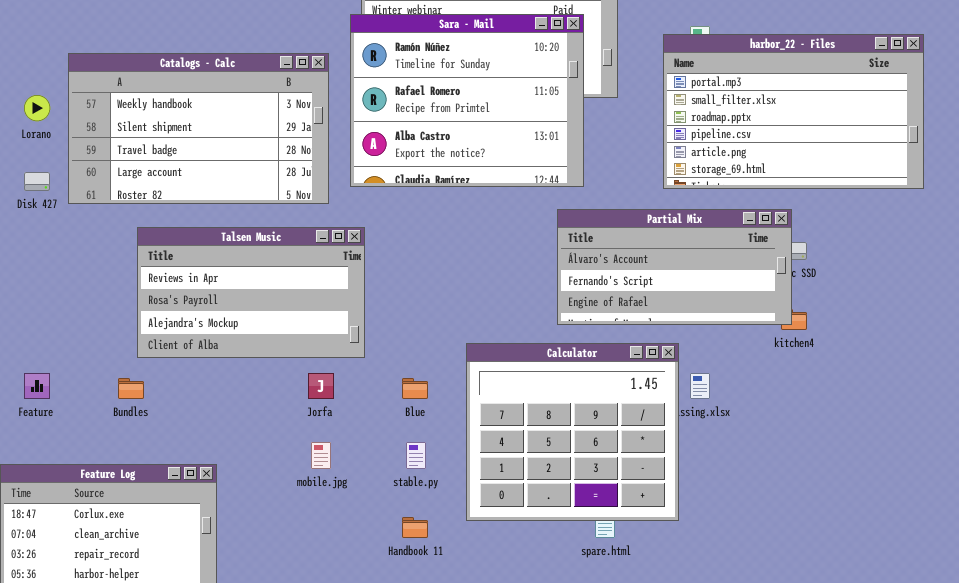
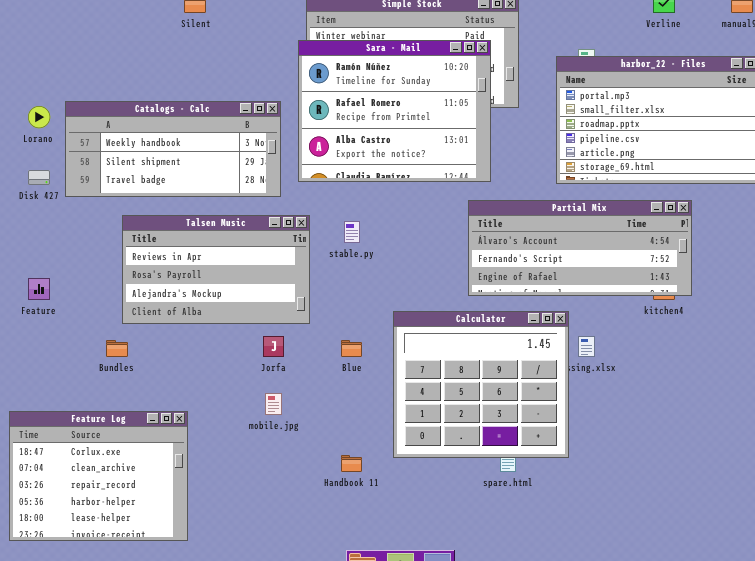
Catalogs - Calc: [68,53,329,204] -> [65,101,281,197], resized
Partial Mix: [557,209,792,325] -> [468,200,692,296], resized
Feature: [24,373,50,399] -> [28,278,50,300], moved
stable.py: [406,442,426,469] -> [344,221,360,243], moved

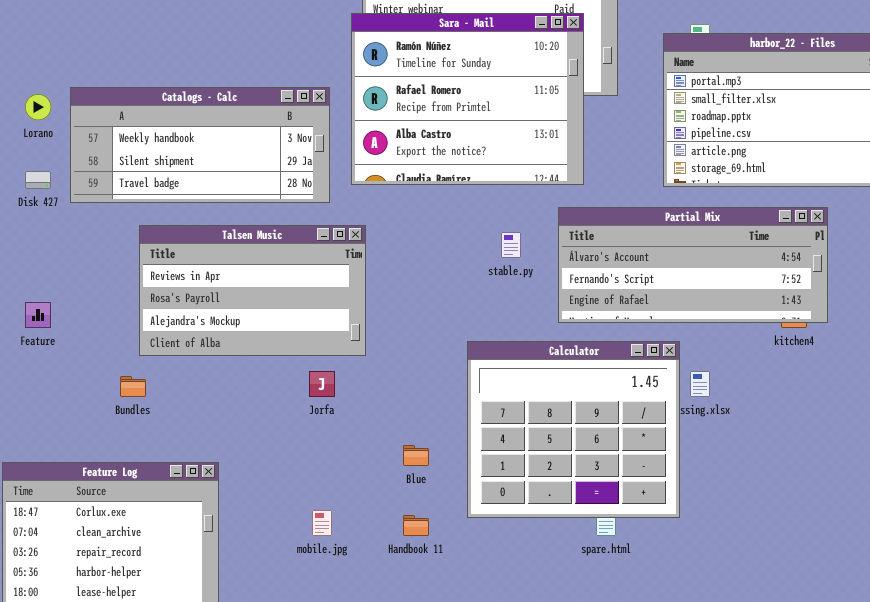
stable.py: [344,221,360,243] -> [501,232,521,258], moved
Blue: [341,340,362,357] -> [403,445,429,466], moved
mobile.jpg: [265,393,282,415] -> [312,510,332,536], moved

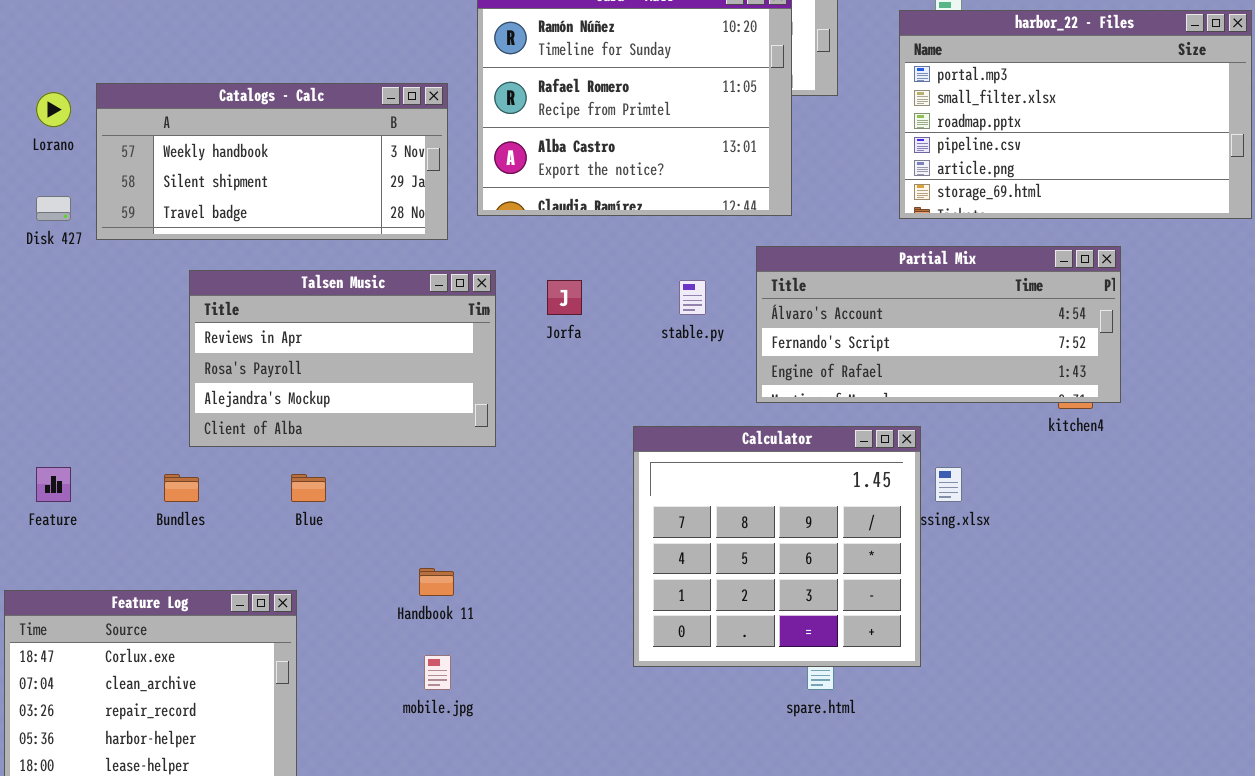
Feature: [25,302,51,328] -> [36,467,71,502], moved
Jorfa: [309,371,335,397] -> [547,280,582,315], moved
Blue: [403,445,429,466] -> [291,474,326,502], moved
Handbook 11: [403,515,429,536] -> [419,568,454,596], moved

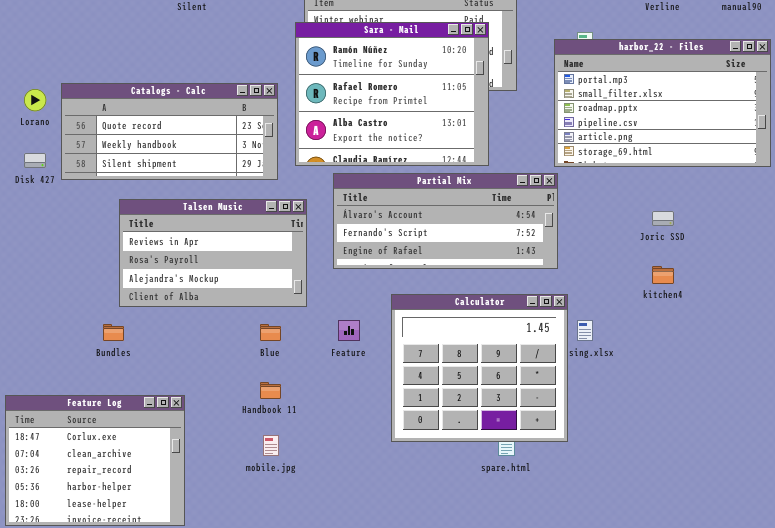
Catalogs - Calc: [96,83,448,240] -> [61,83,278,180], scrolled up 1 row
Partial Mix: [756,246,1121,403] -> [333,173,558,269], moved
Feature: [36,467,71,502] -> [338,320,360,341], moved
Blue: [291,474,326,502] -> [260,324,281,341], moved

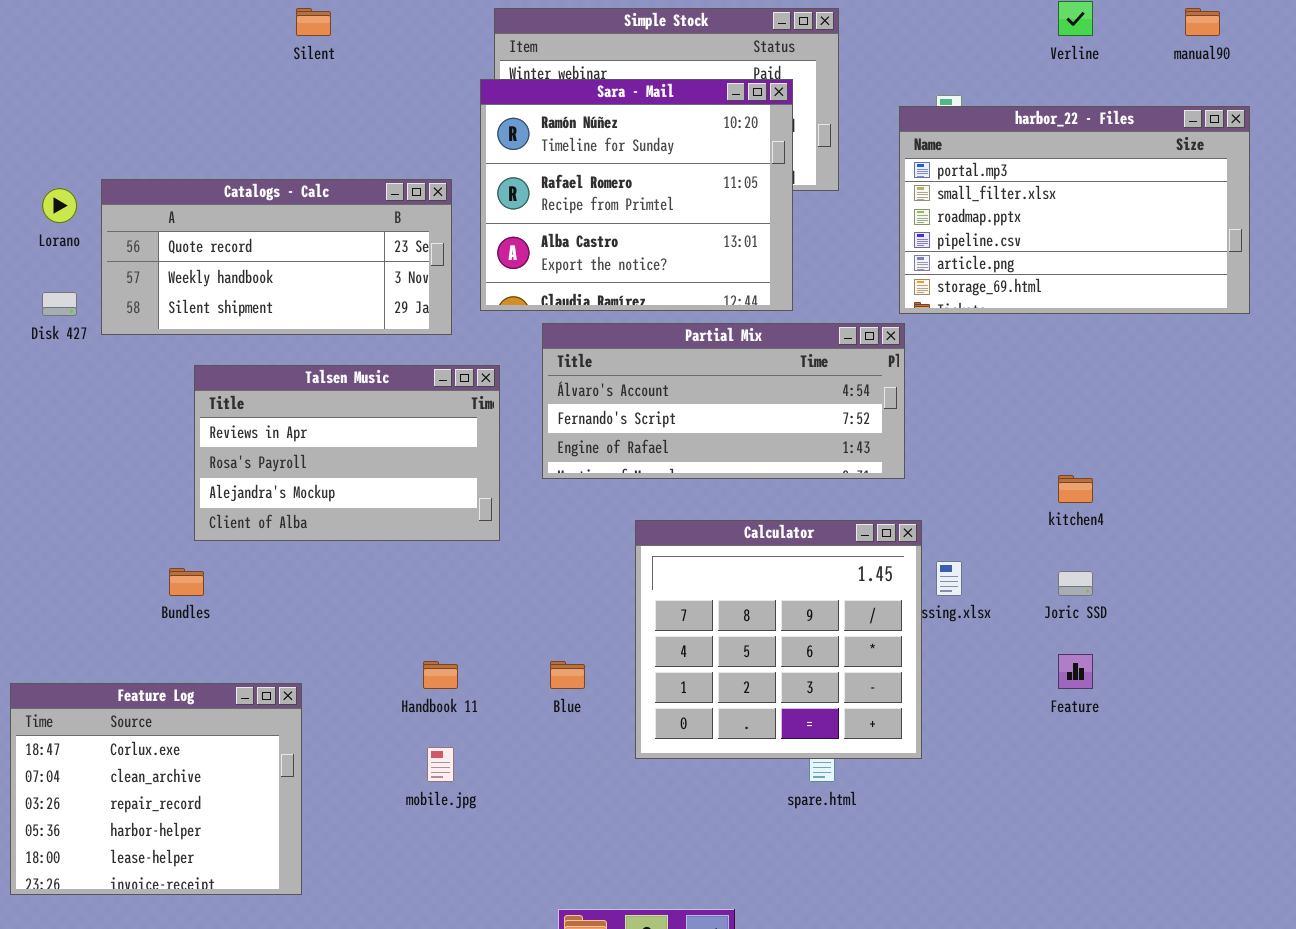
Joric SSD: [652,211,674,226] -> [1058,571,1093,596], moved
Feature: [338,320,360,341] -> [1058,654,1093,689], moved
Blue: [260,324,281,341] -> [550,661,585,689], moved

